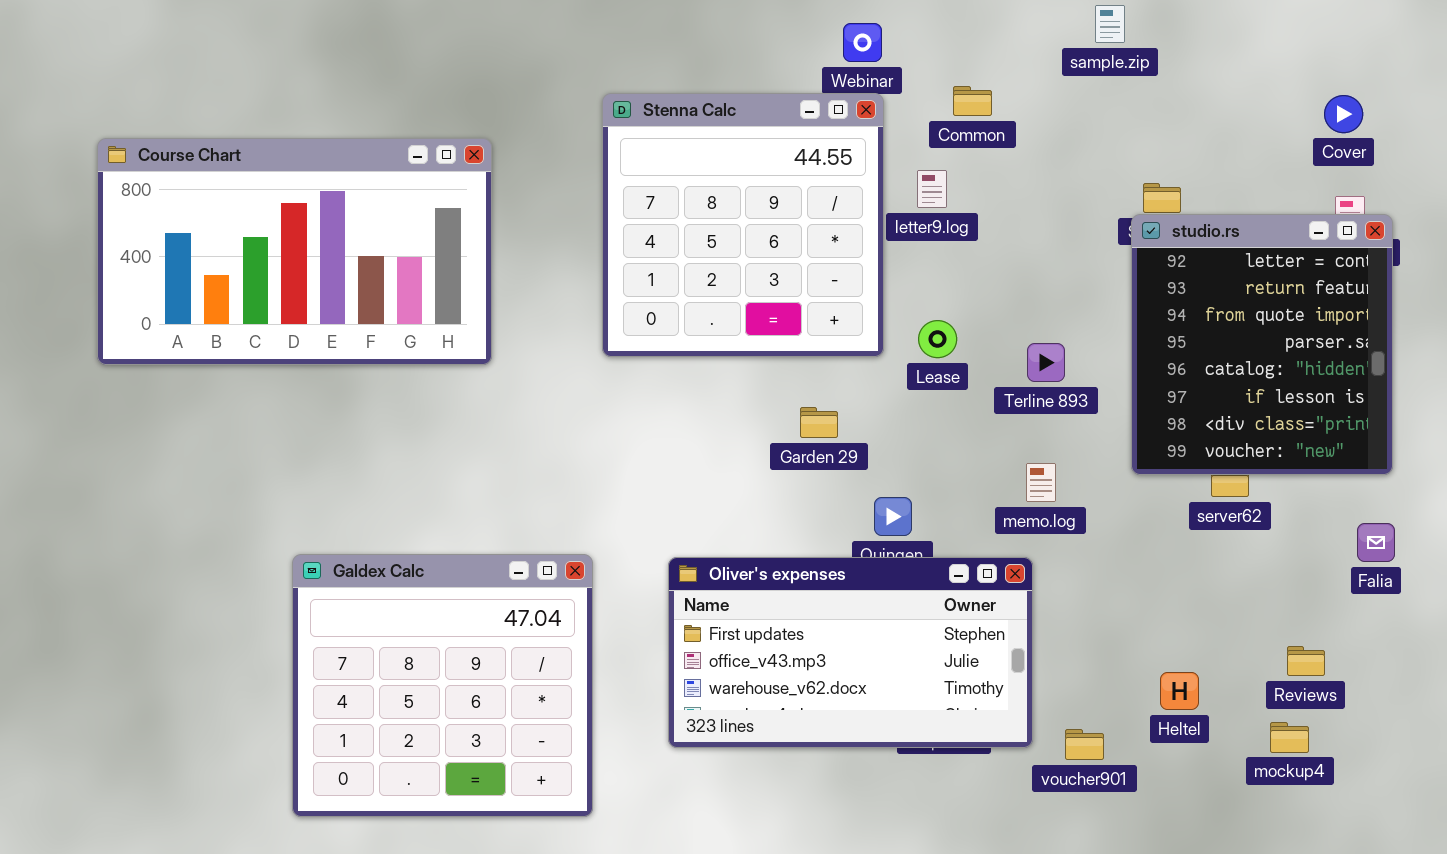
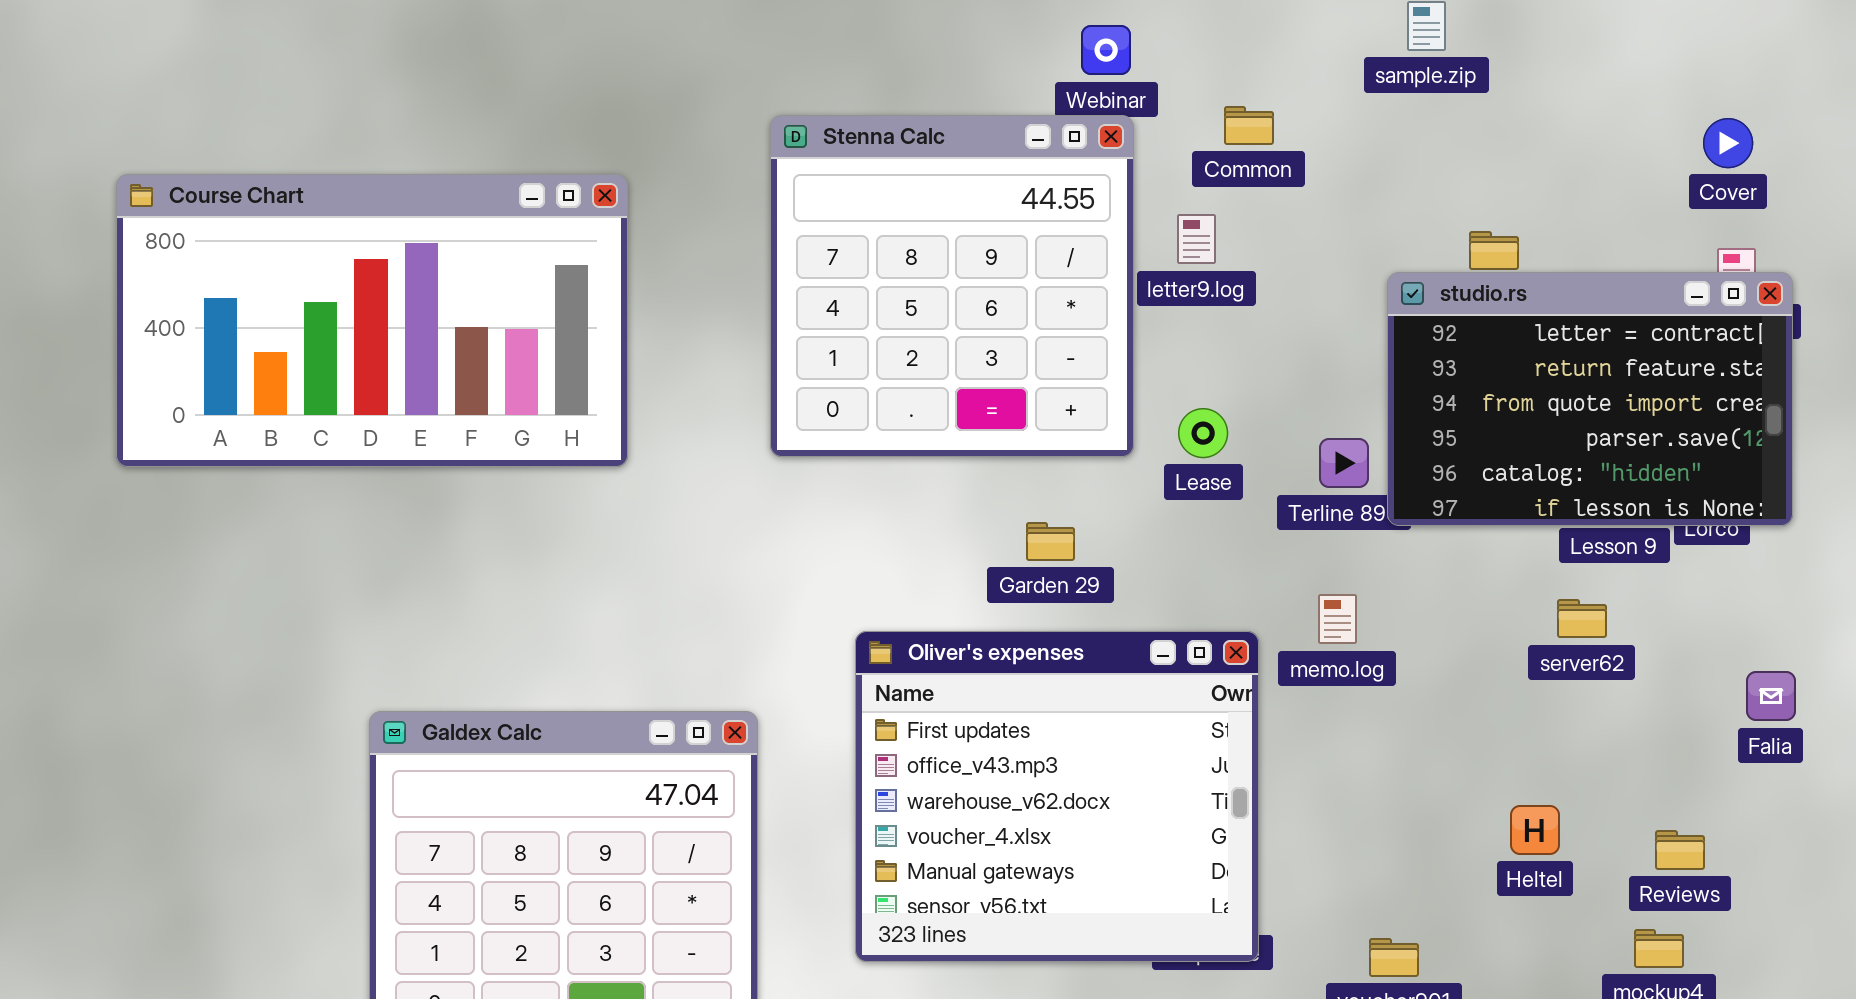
studio.rs: [1131,214,1393,475] -> [1387,272,1793,526], resized
Oliver's expenses: [668,557,1033,748] -> [855,631,1259,962], resized
Heltel: [1160,672,1199,710] -> [1510,805,1560,855], moved

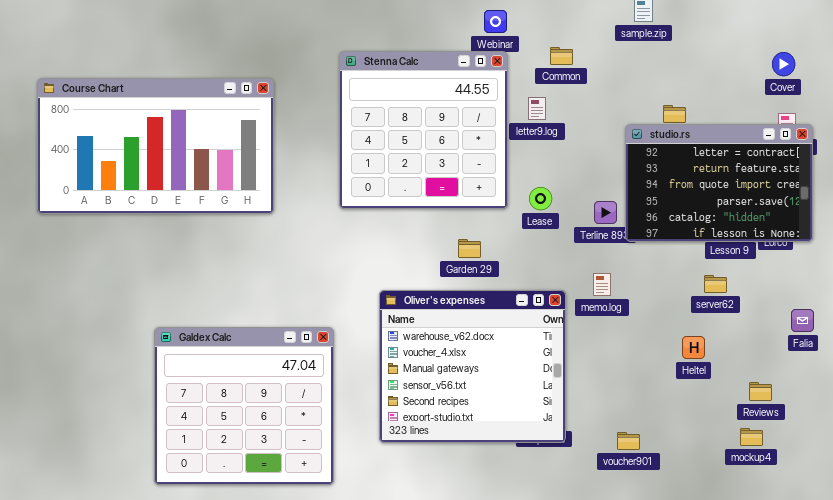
Oliver's expenses: [855,631,1259,962] -> [379,290,566,443], scrolled down 2 rows
Heltel: [1510,805,1560,855] -> [682,336,705,359], moved

